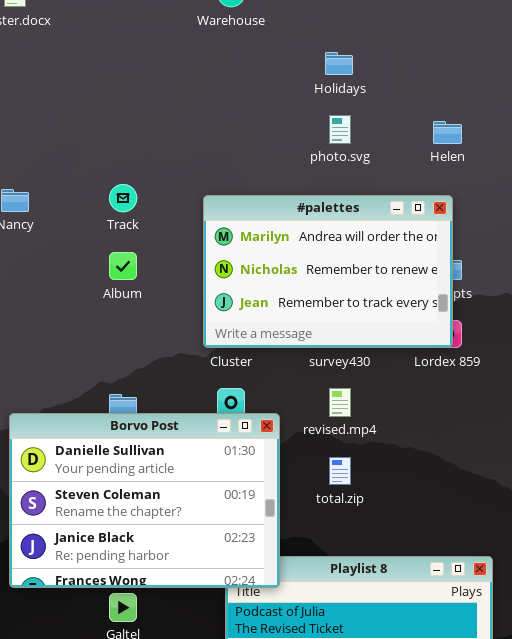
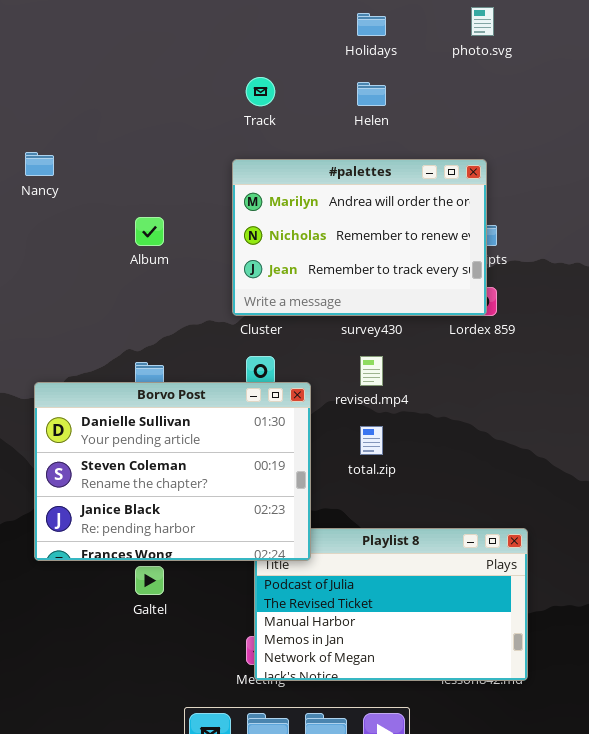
photo.svg: [329,115,351,144] -> [471,7,494,36], moved
Helen: [433,121,462,144] -> [357,82,386,106], moved
Track: [109,184,137,212] -> [246,77,275,106], moved

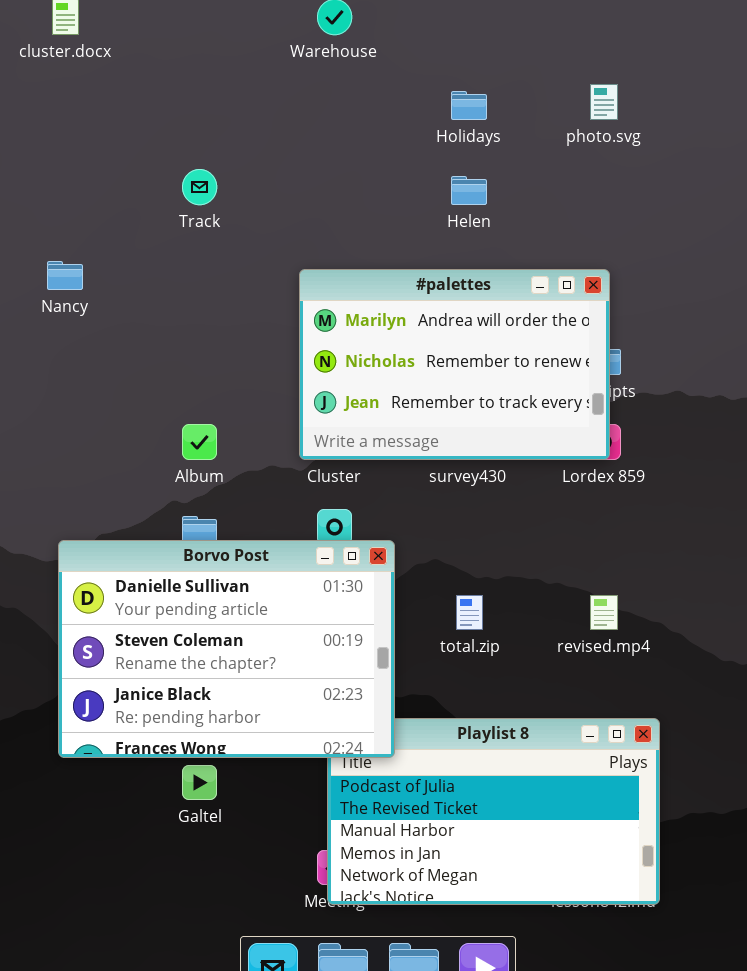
Track: [246,77,275,106] -> [182,169,217,205], moved
Album: [135,217,164,246] -> [182,424,217,460], moved
revised.mp4: [360,356,383,386] -> [590,595,618,630], moved

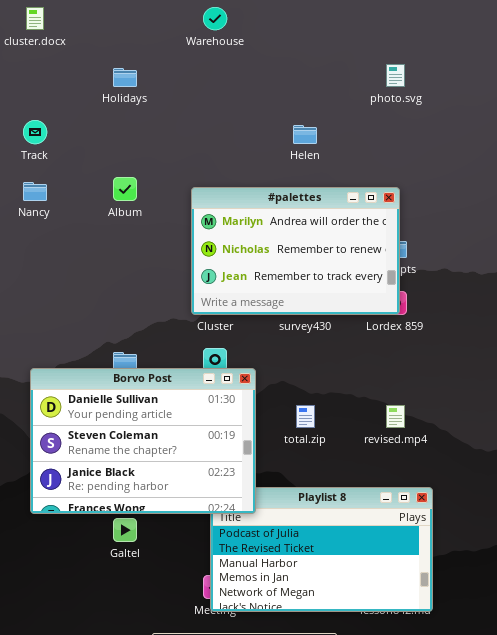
Holidays: [451,91,487,120] -> [113,68,137,87], moved
Track: [182,169,217,205] -> [23,120,47,144], moved
Album: [182,424,217,460] -> [113,177,137,201], moved

